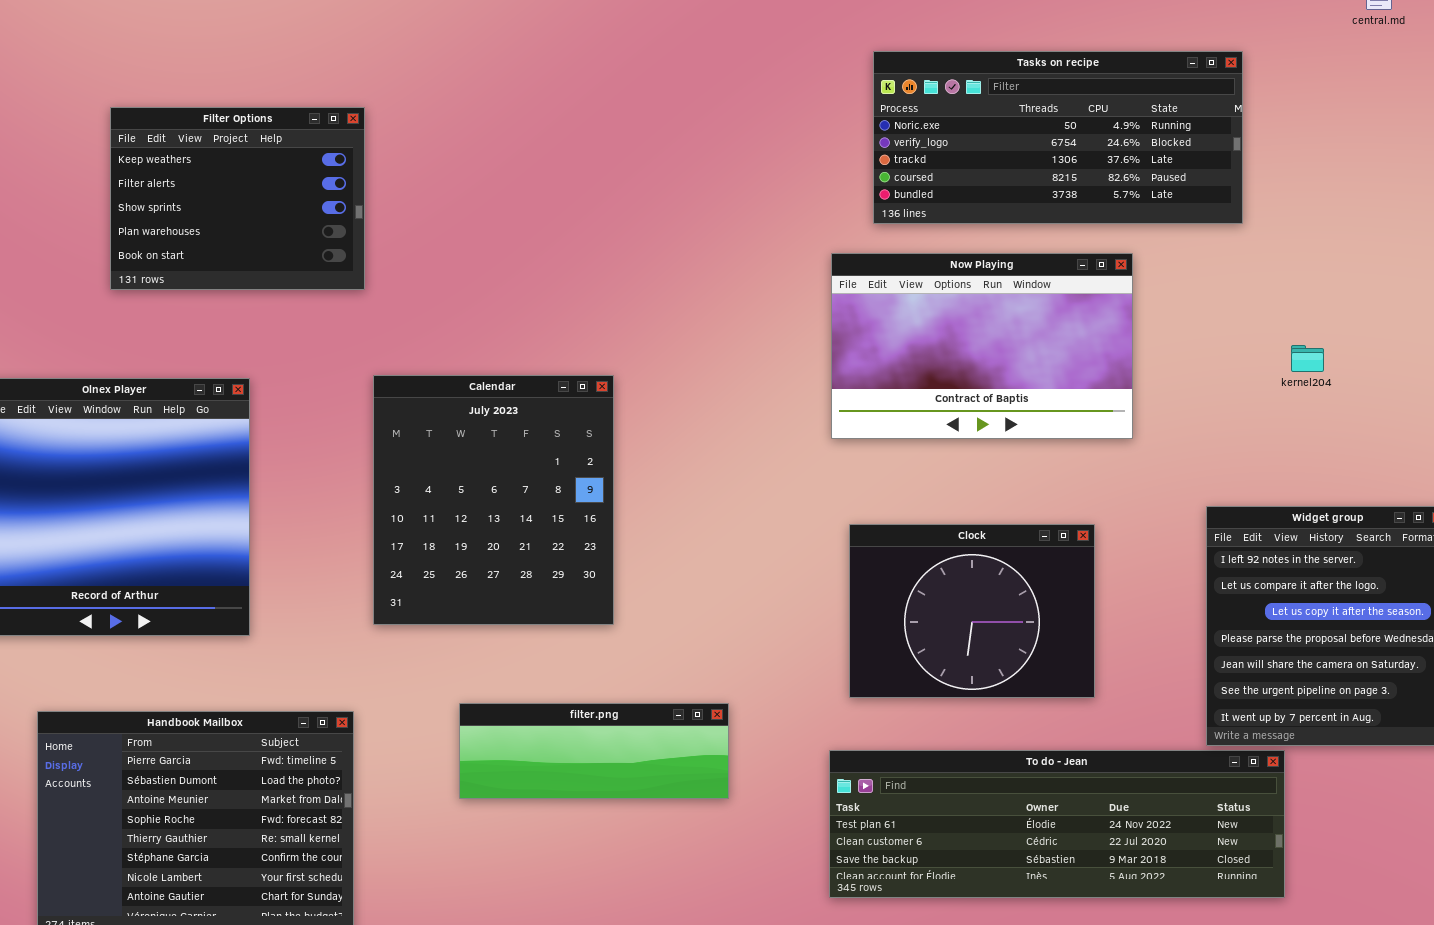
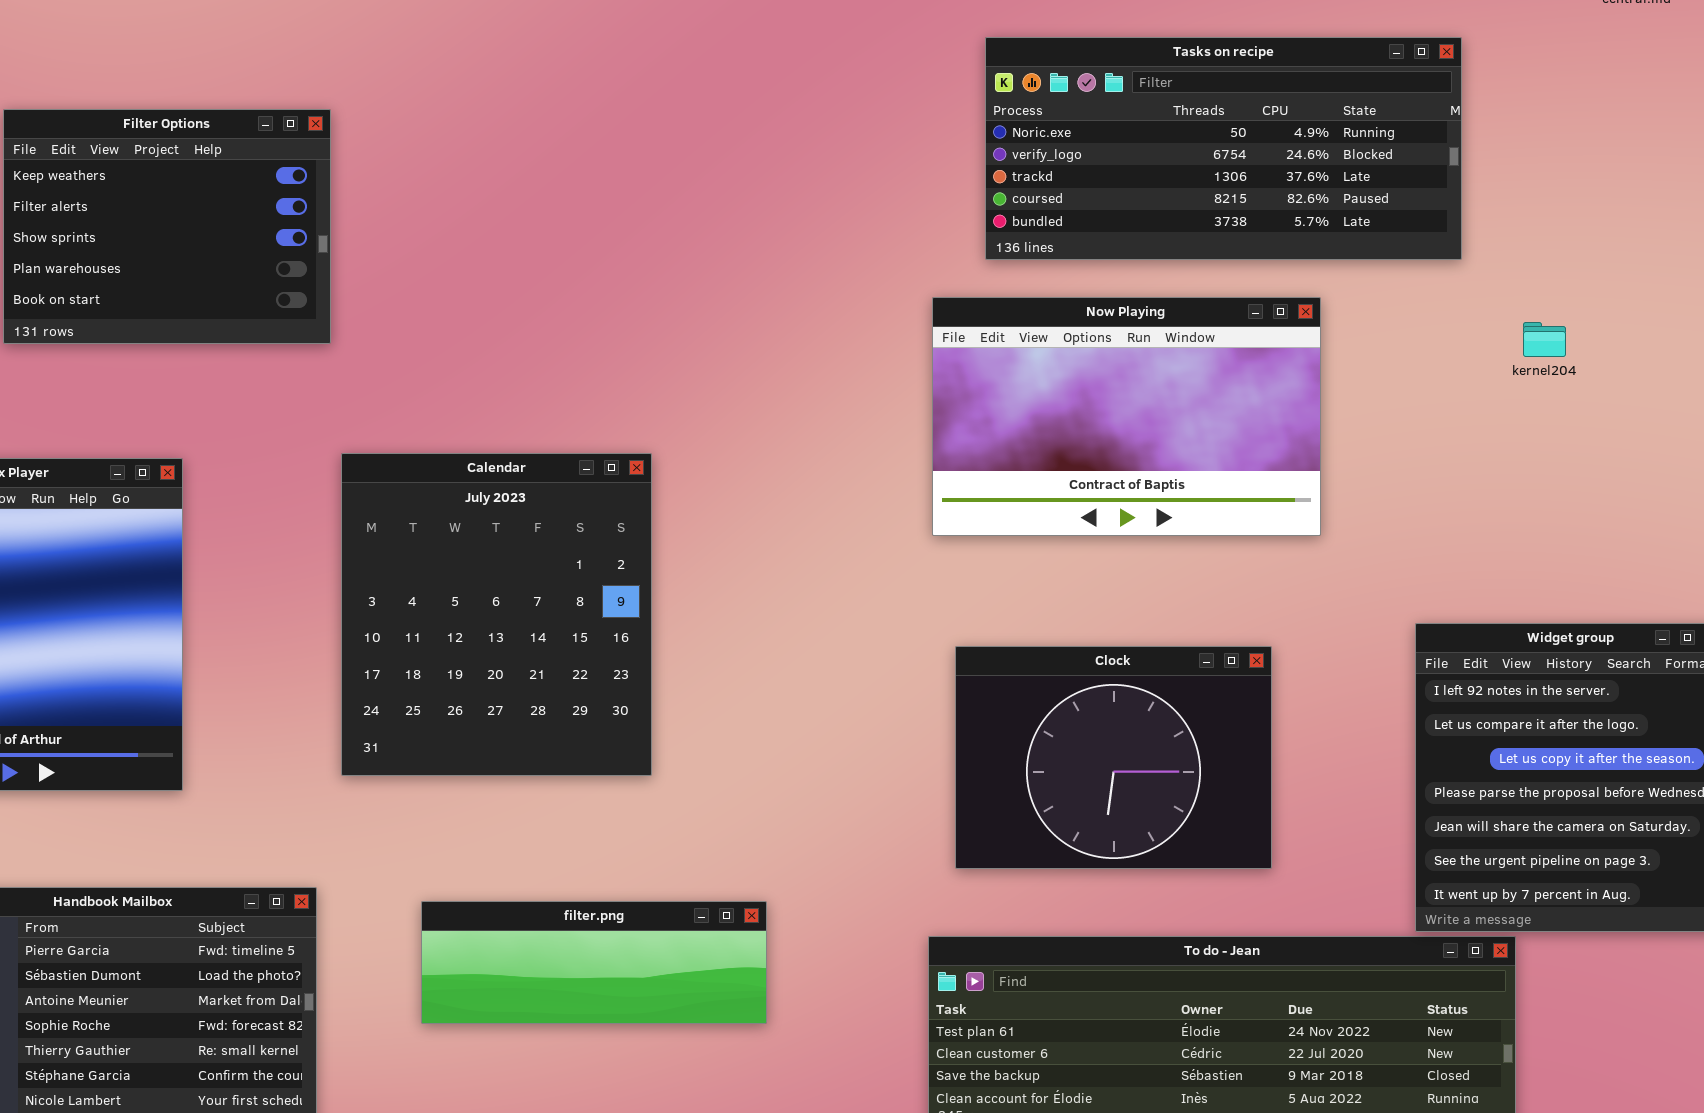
kernel204: [1291,345,1324,372] -> [1523,322,1566,357], moved
filter.png: [459,703,729,799] -> [421,901,767,1024], moved

